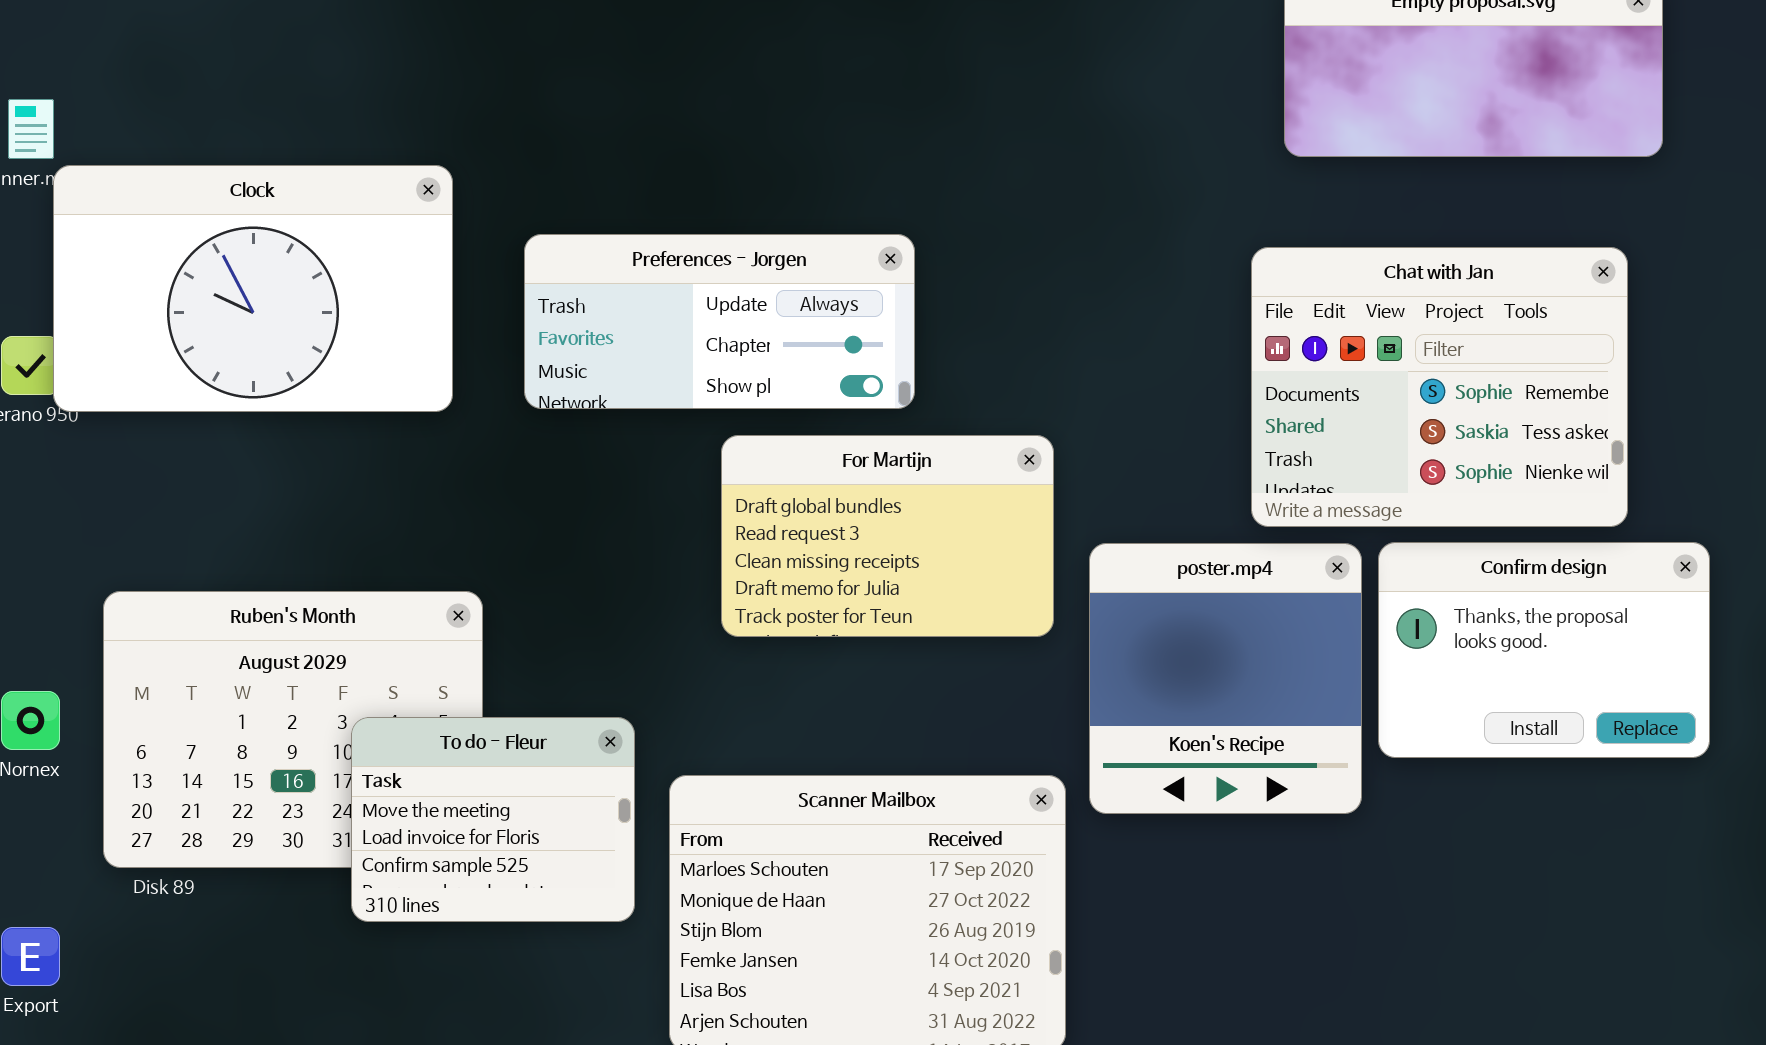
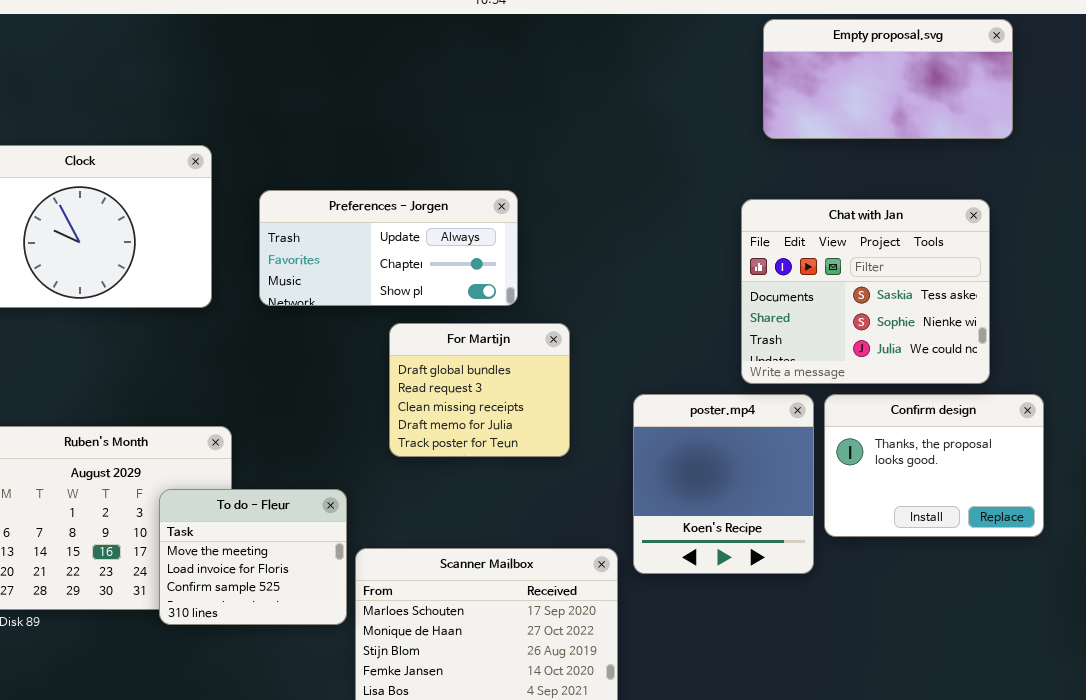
Chat with Jan: [1251,247,1628,527] -> [741,199,990,384], scrolled down 1 row
For Martijn: [721,435,1054,637] -> [389,323,570,457], resized
To do - Fleur: [351,717,635,922] -> [159,489,347,625], moved

